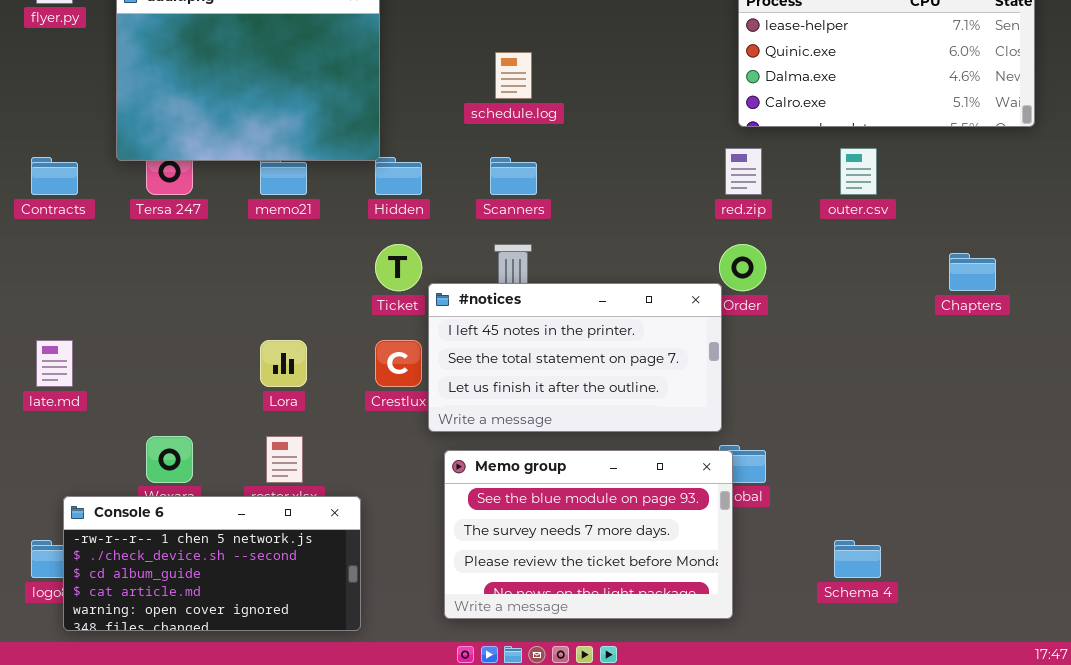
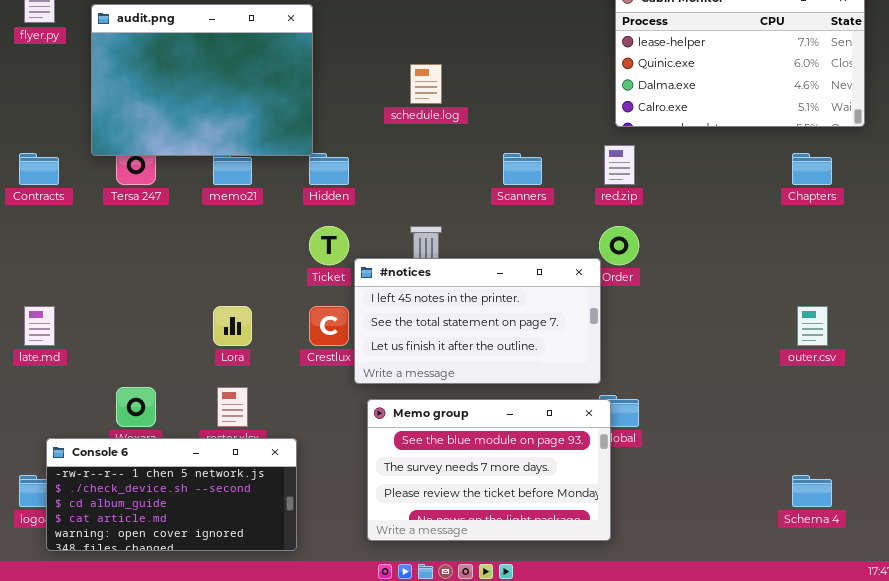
outer.csv: [840,148,877,195] -> [797,306,828,346], moved
Scanners: [490,157,537,195] -> [503,153,542,185], moved
Chapters: [949,253,996,291] -> [792,153,832,185], moved
Schema 4: [834,540,881,578] -> [792,475,832,507], moved

